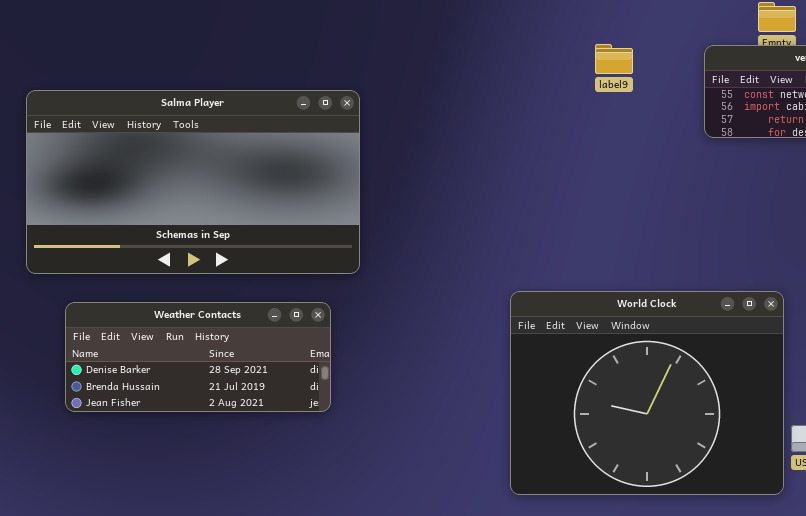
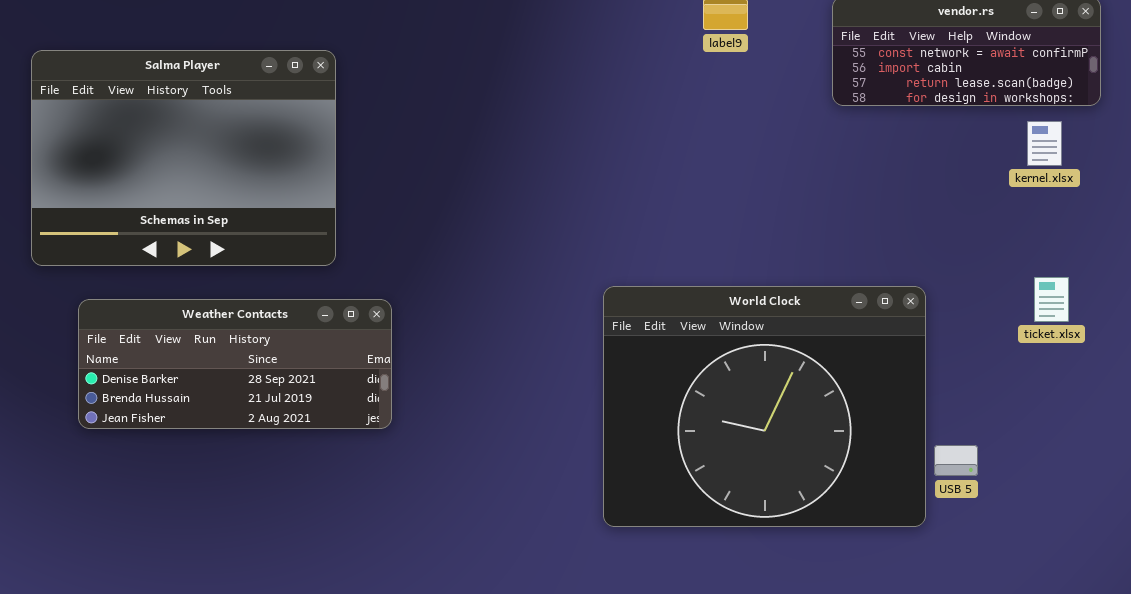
Salma Player: [26,90,360,274] -> [31,50,336,266], resized

